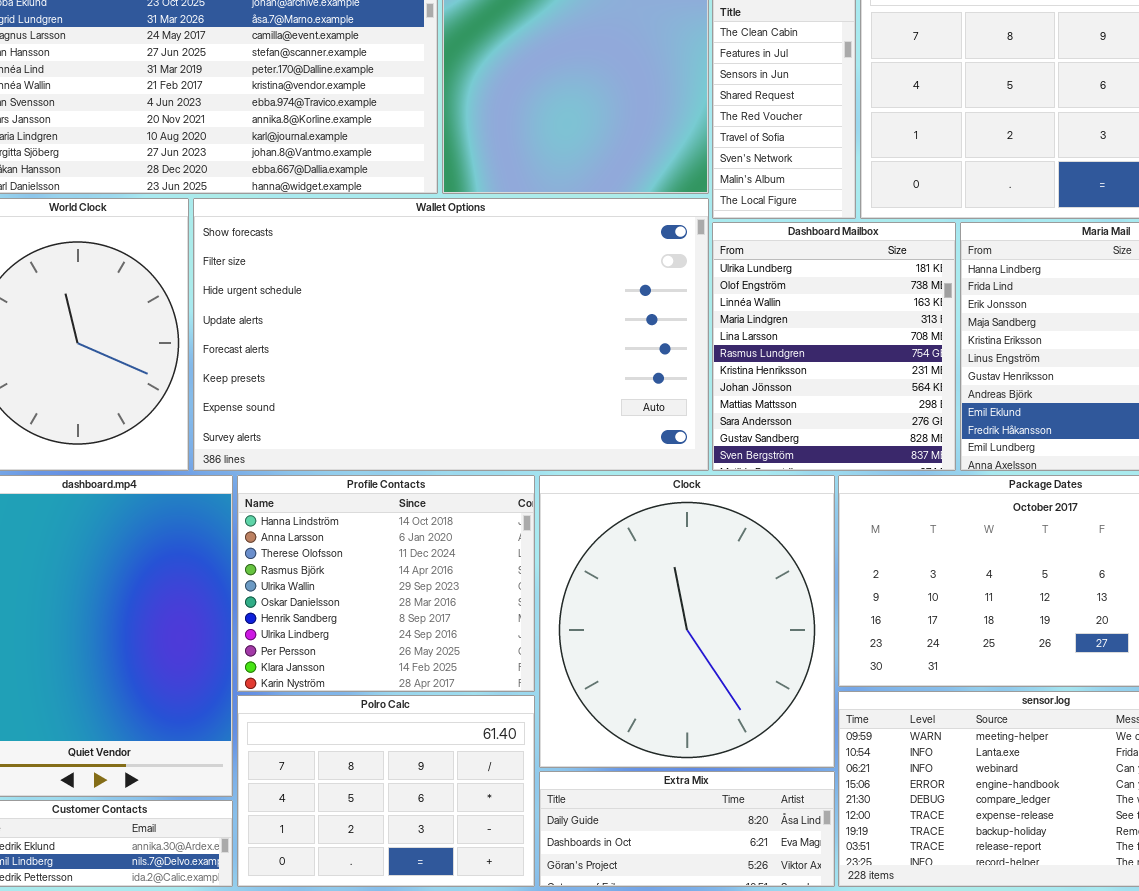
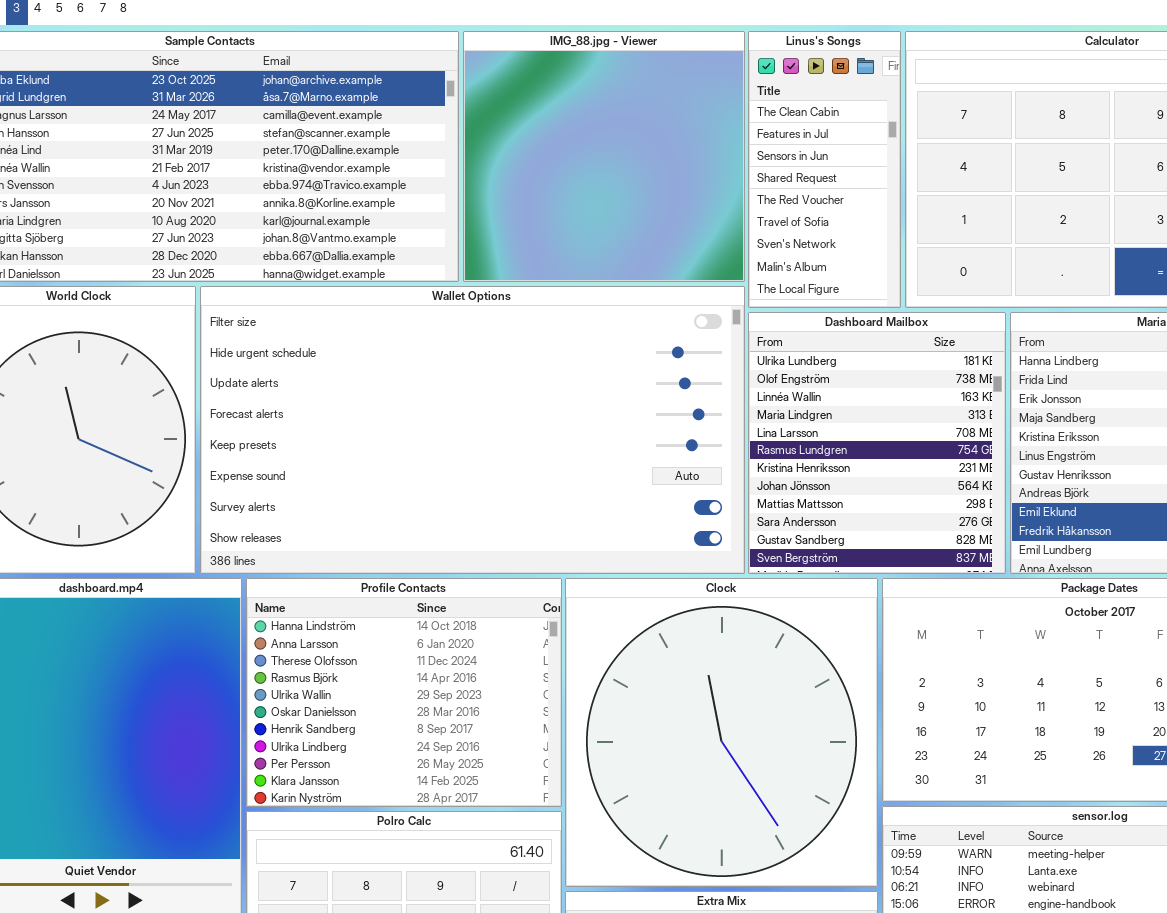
Wallet Options: [193,198,709,471] -> [200,286,745,574], scrolled down 1 row

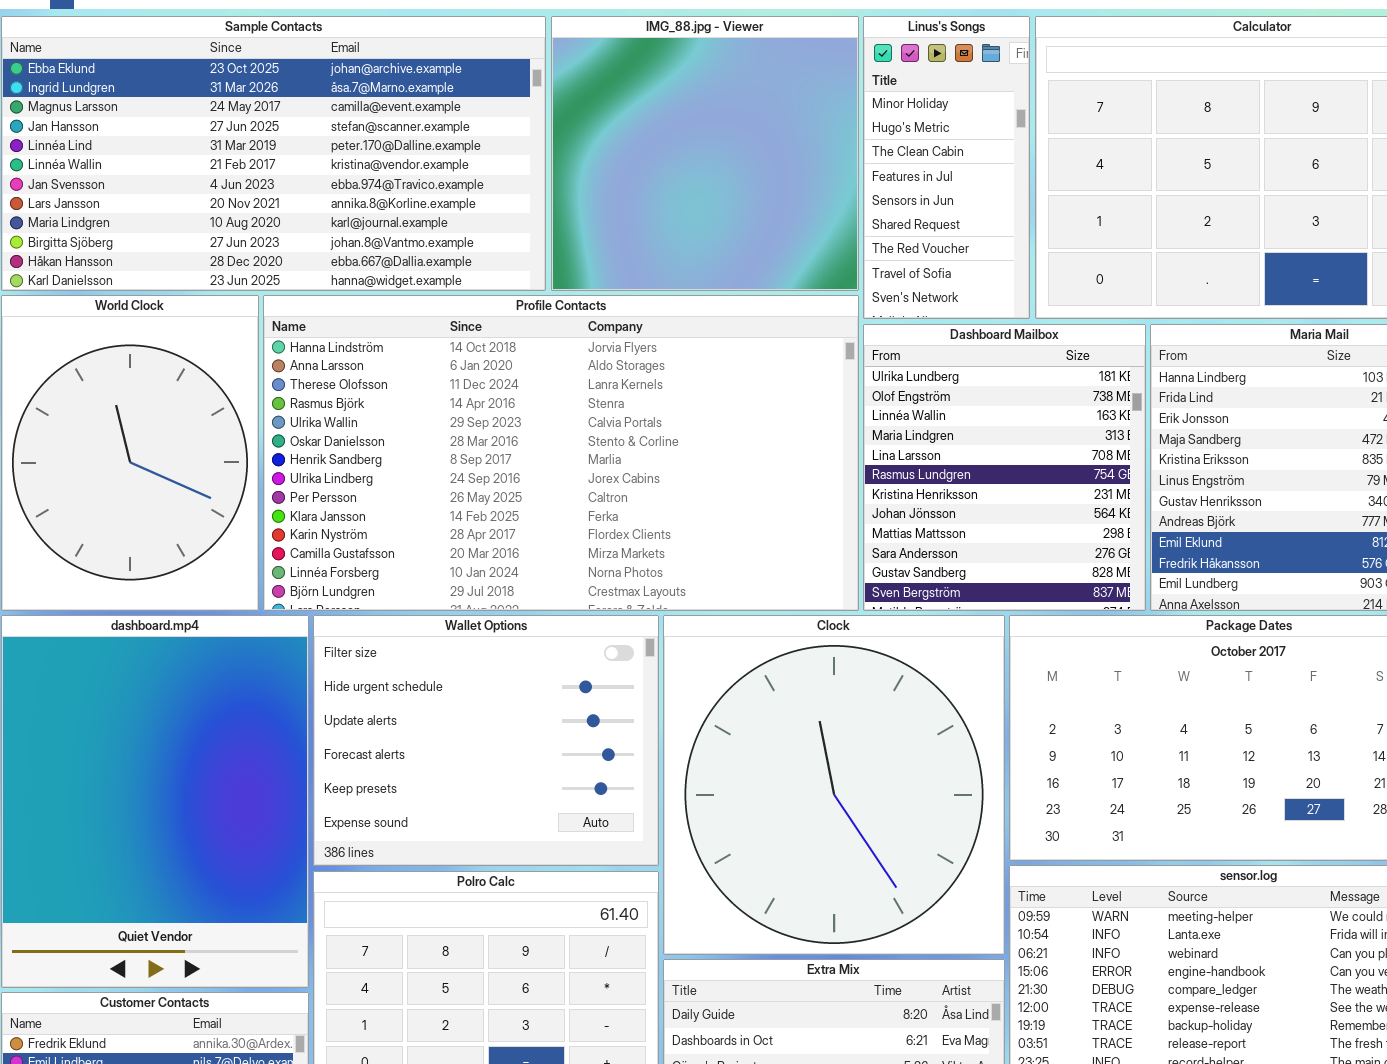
Linus's Songs: [748,31,901,308] -> [863,16,1030,319], scrolled up 2 rows
Wallet Options: [200,286,745,574] -> [313,615,659,866], moved, resized
Profile Contacts: [246,578,562,807] -> [263,295,859,611], moved, resized

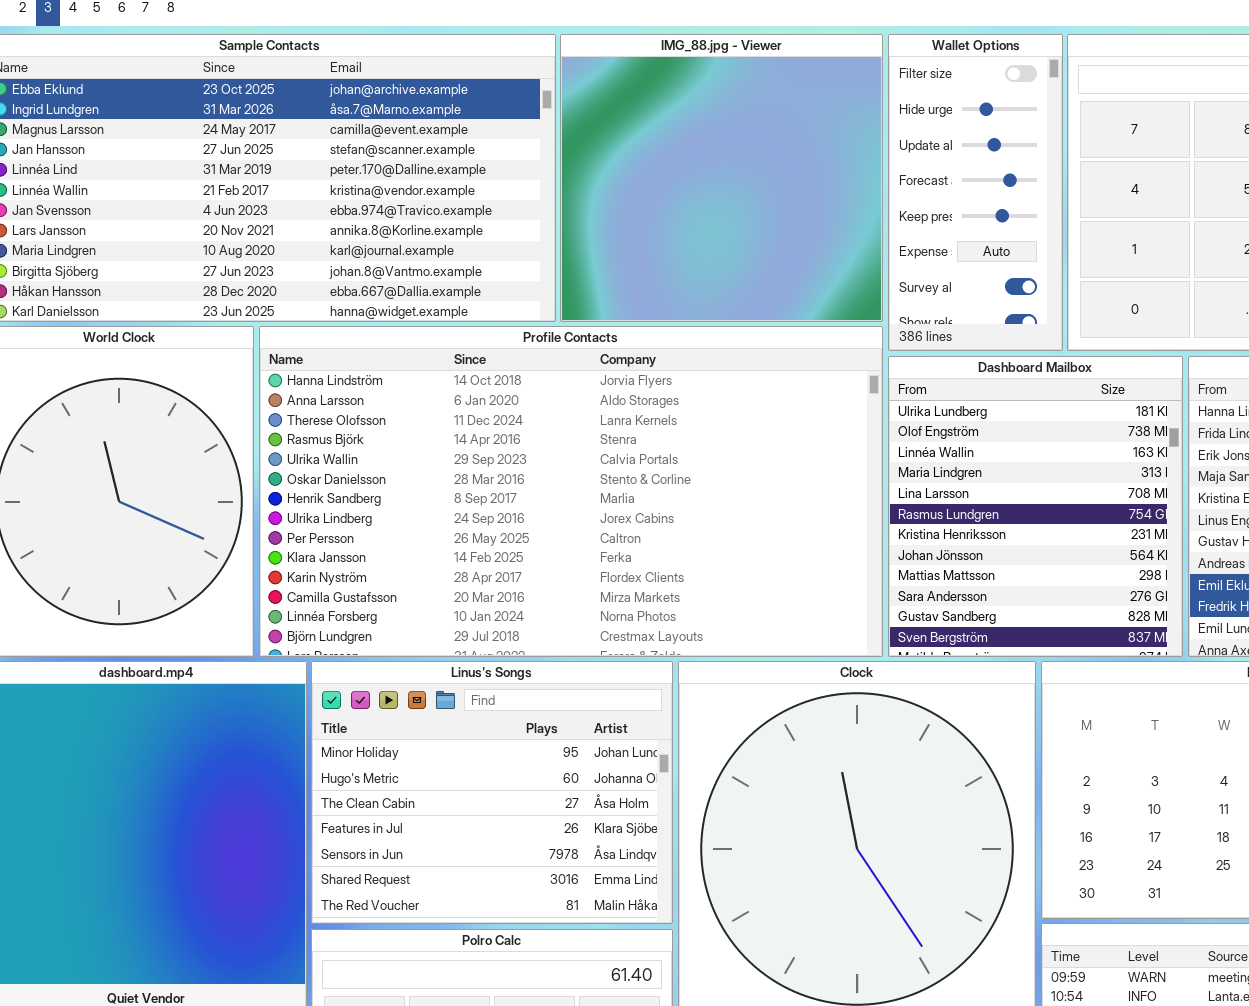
Linus's Songs: [863,16,1030,319] -> [311,661,673,924], moved, resized
Wallet Options: [313,615,659,866] -> [888,34,1063,351], moved, resized

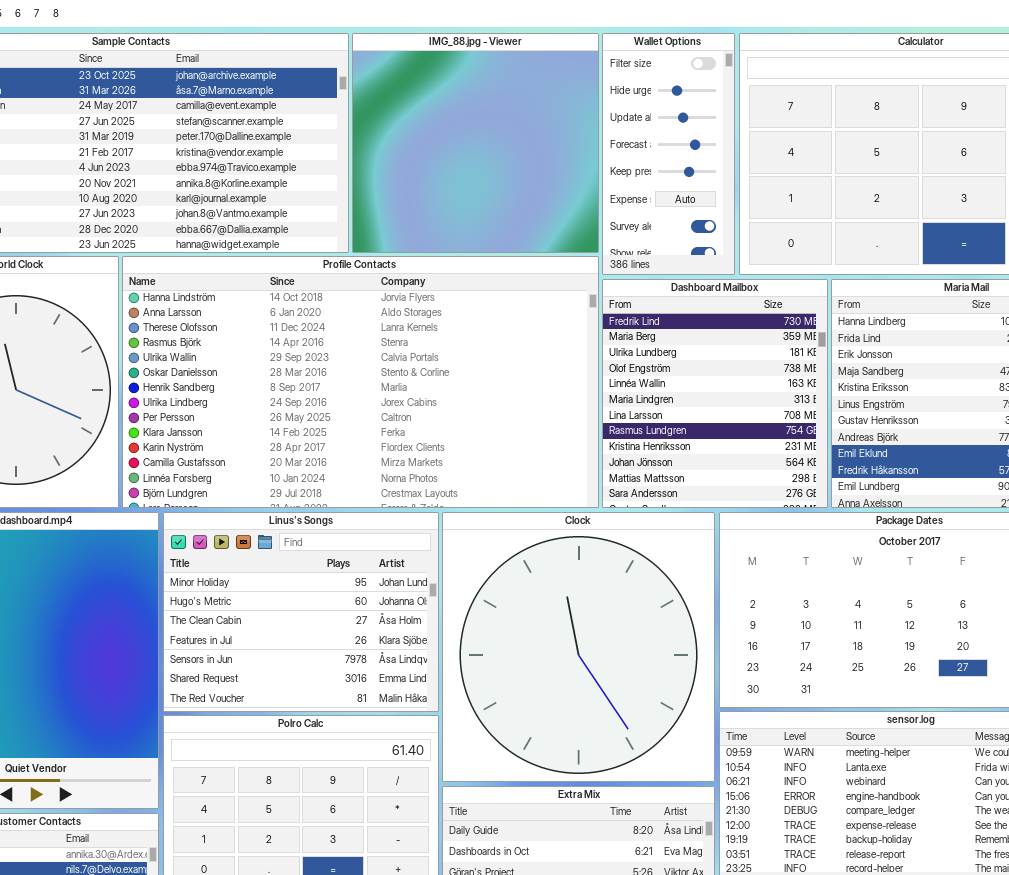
Dashboard Mailbox: [888,356,1183,657] -> [602,279,828,508], scrolled up 2 rows

